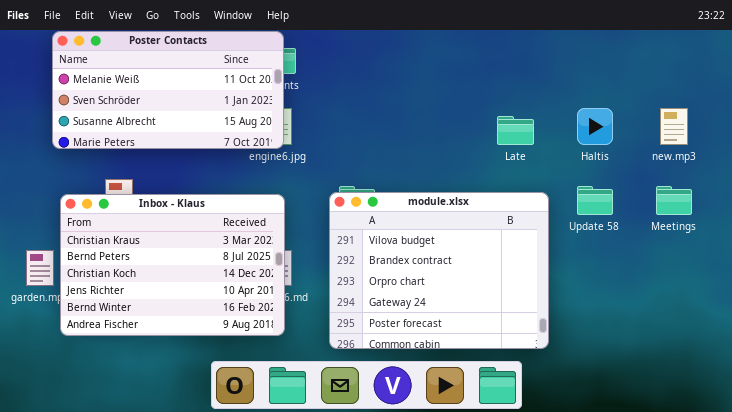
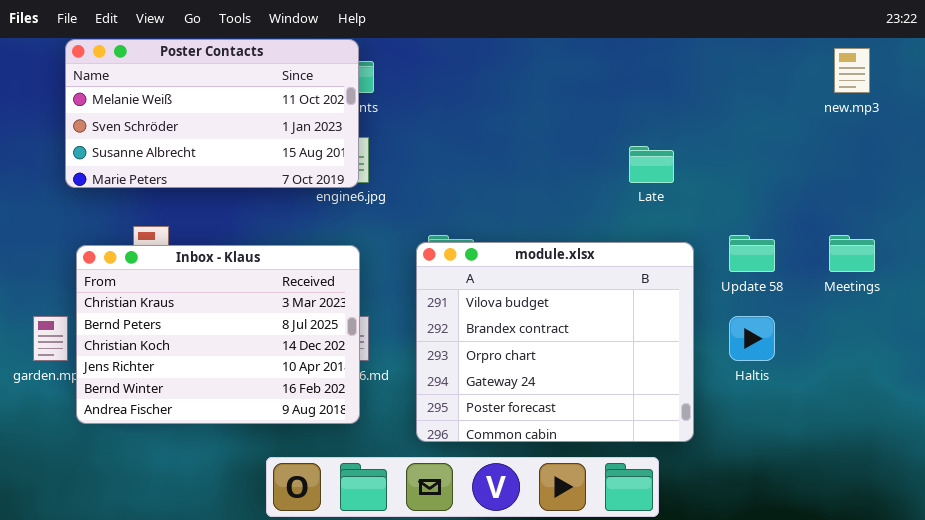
Haltis: [577,108,613,145] -> [729,316,775,361], moved
new.mp3: [660,108,688,145] -> [834,48,870,93], moved

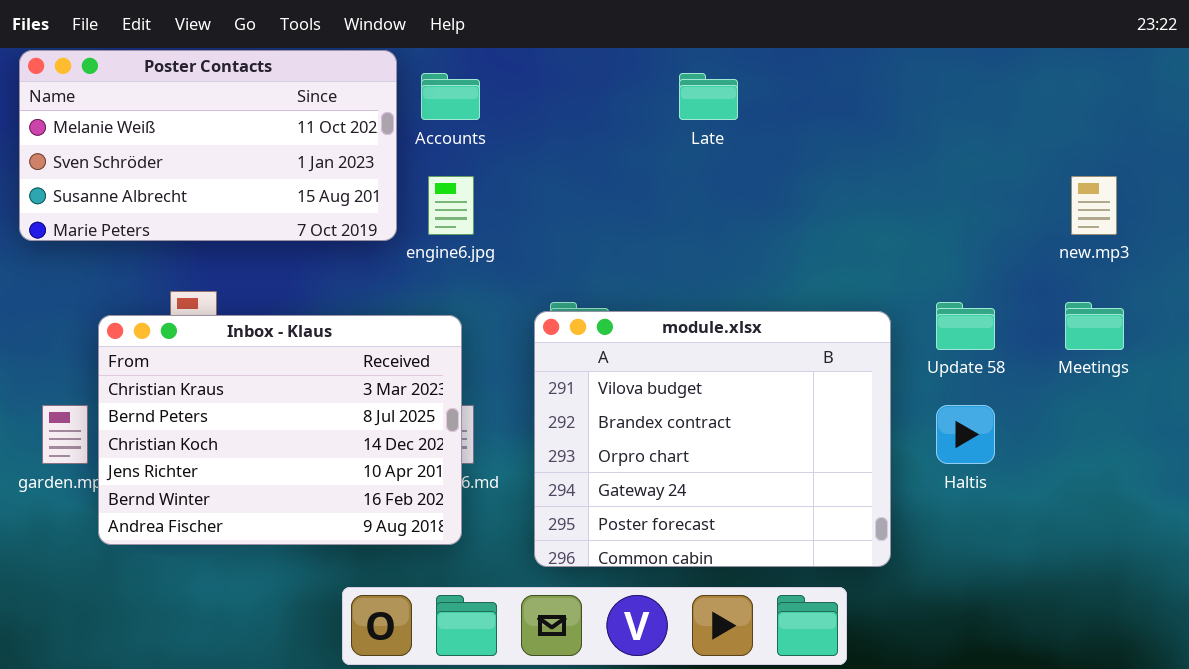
Poster Contacts: [65,39,359,188] -> [19,50,397,241], moved
new.mp3: [834,48,870,93] -> [1071,176,1117,235], moved
Late: [629,146,674,183] -> [679,73,738,120], moved

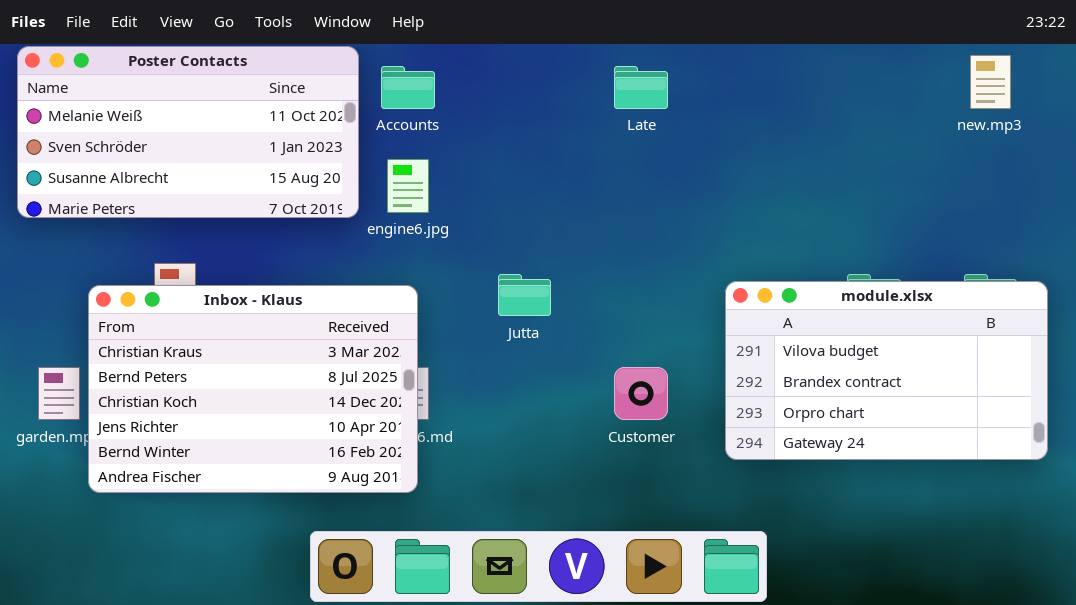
new.mp3: [1071,176,1117,235] -> [970,55,1011,109], moved
module.xlsx: [534,311,891,567] -> [725,281,1048,460], moved, resized

